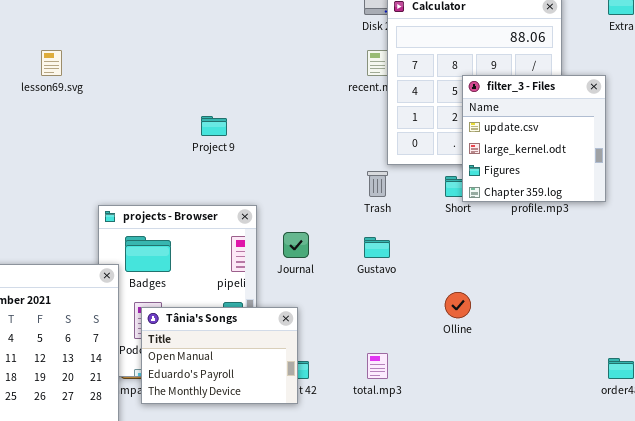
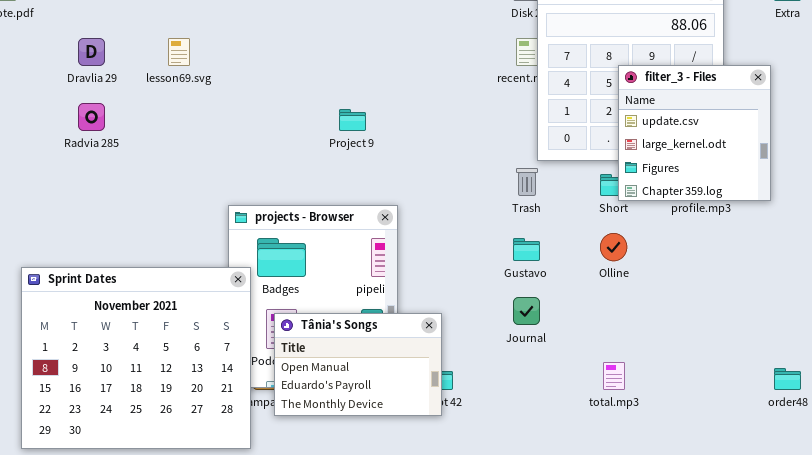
Journal: [283,232,309,258] -> [513,297,540,325], moved
Olline: [445,292,471,318] -> [600,233,627,261], moved
total.mp3: [367,353,388,379] -> [603,362,625,390], moved

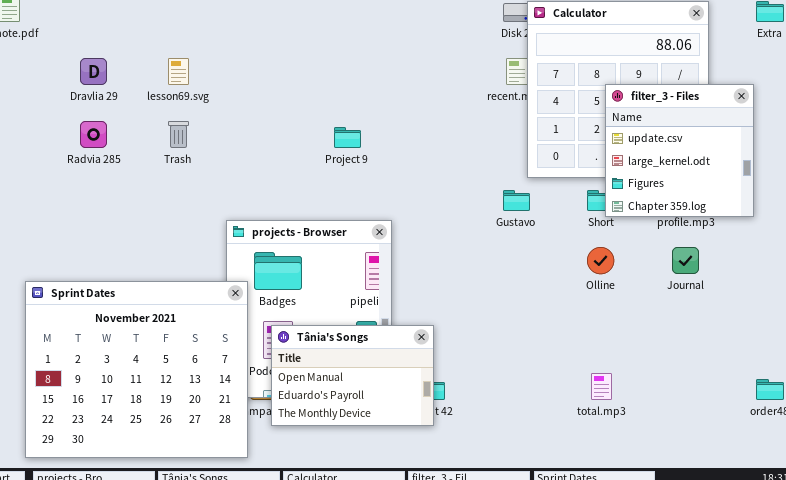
Trash: [516,168,538,196] -> [168,121,189,148], moved
Gustavo: [513,238,540,261] -> [503,190,530,211], moved
Journal: [513,297,540,325] -> [672,247,699,274], moved

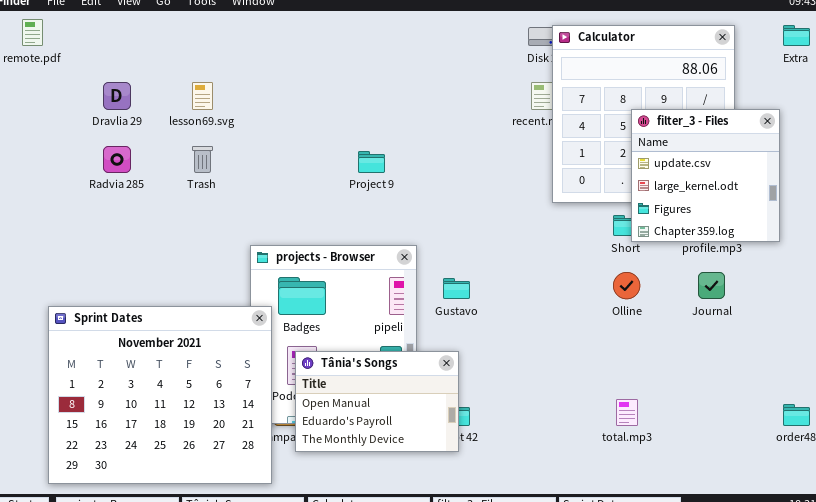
Gustavo: [503,190,530,211] -> [443,278,470,299], moved

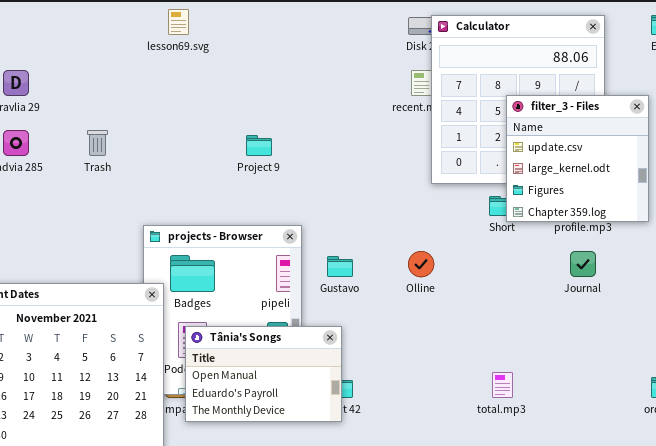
lesson69.svg: [192,82,213,110] -> [168,9,189,35], moved
Olline: [613,272,640,299] -> [408,251,434,277], moved

